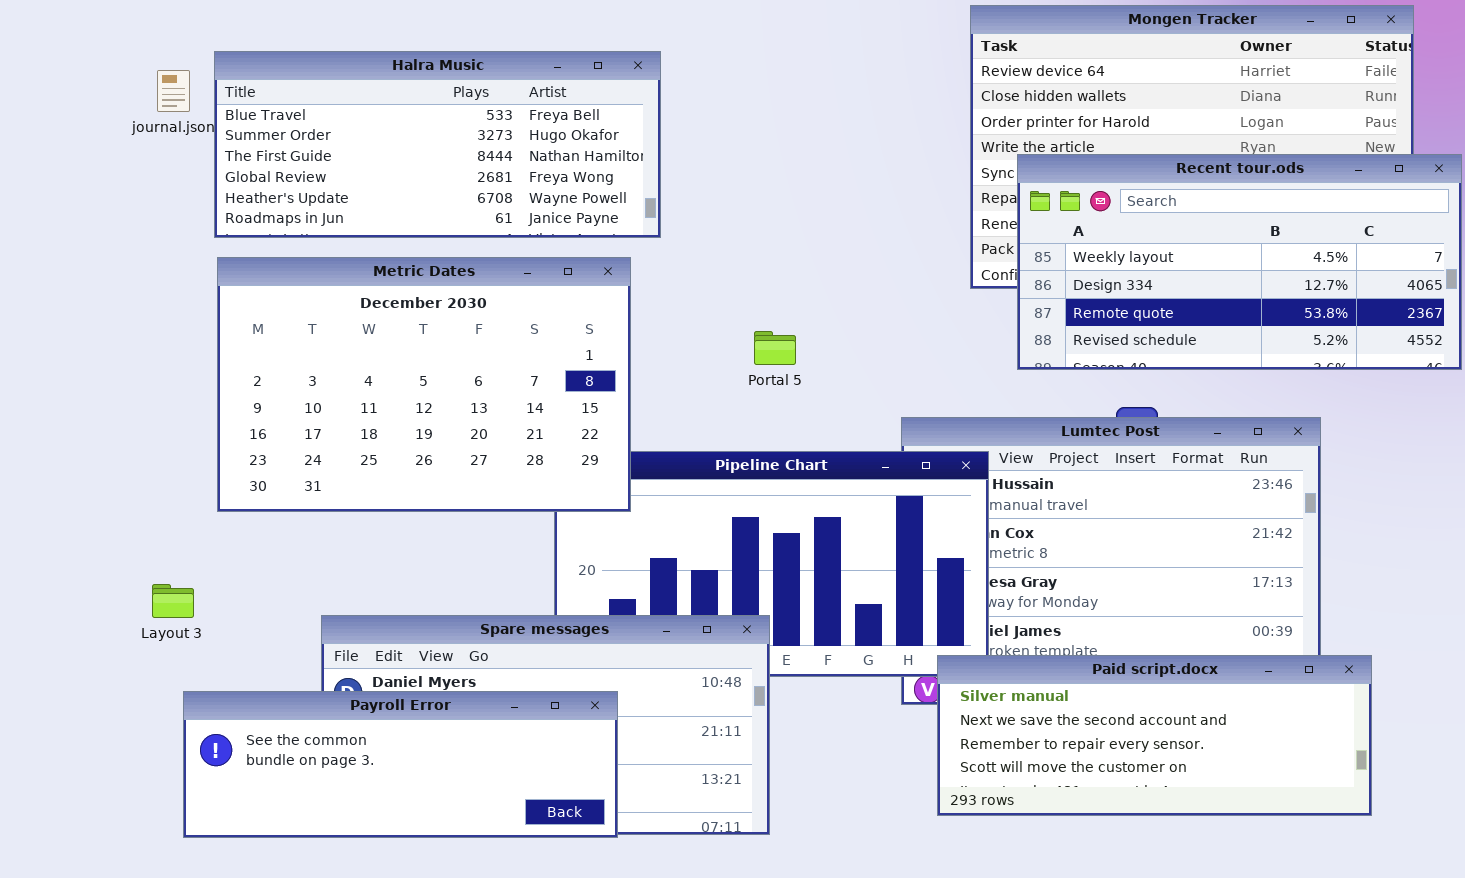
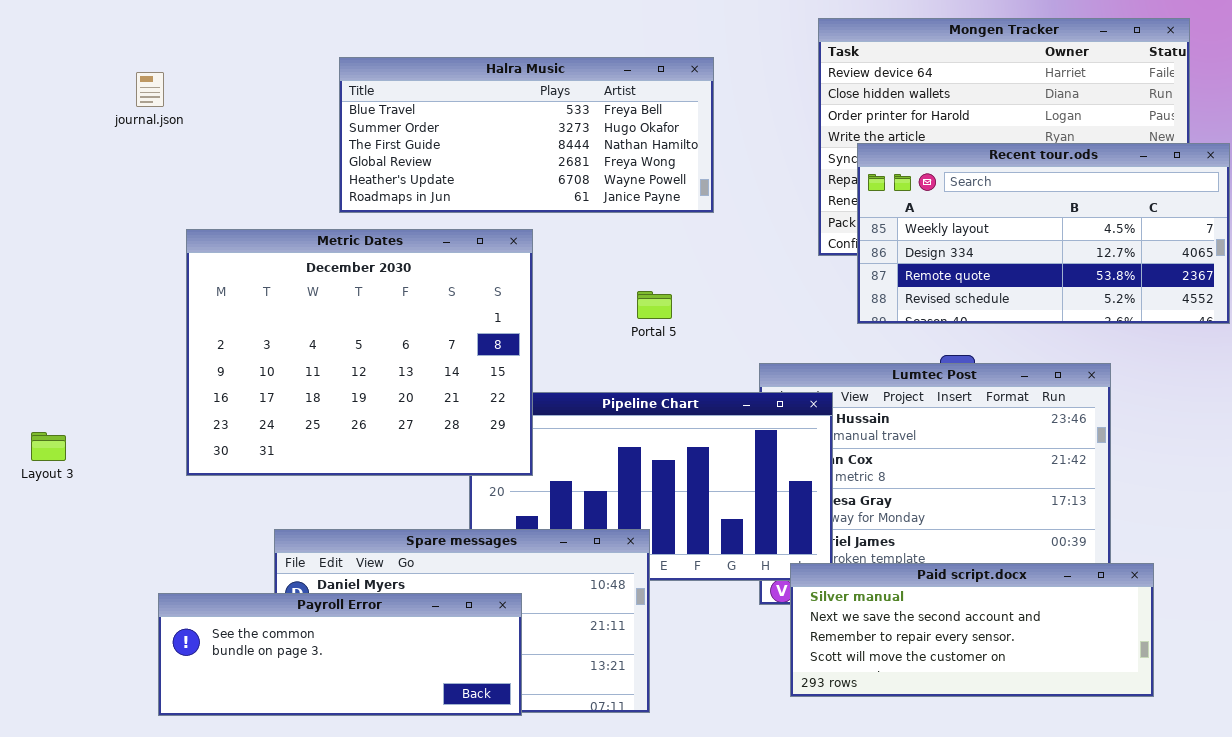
Halra Music: [214,51,661,238] -> [339,57,714,213], moved
Metric Dates: [217,257,631,512] -> [186,229,533,476], resized
Layout 3: [152,584,194,618] -> [31,432,66,461], moved

